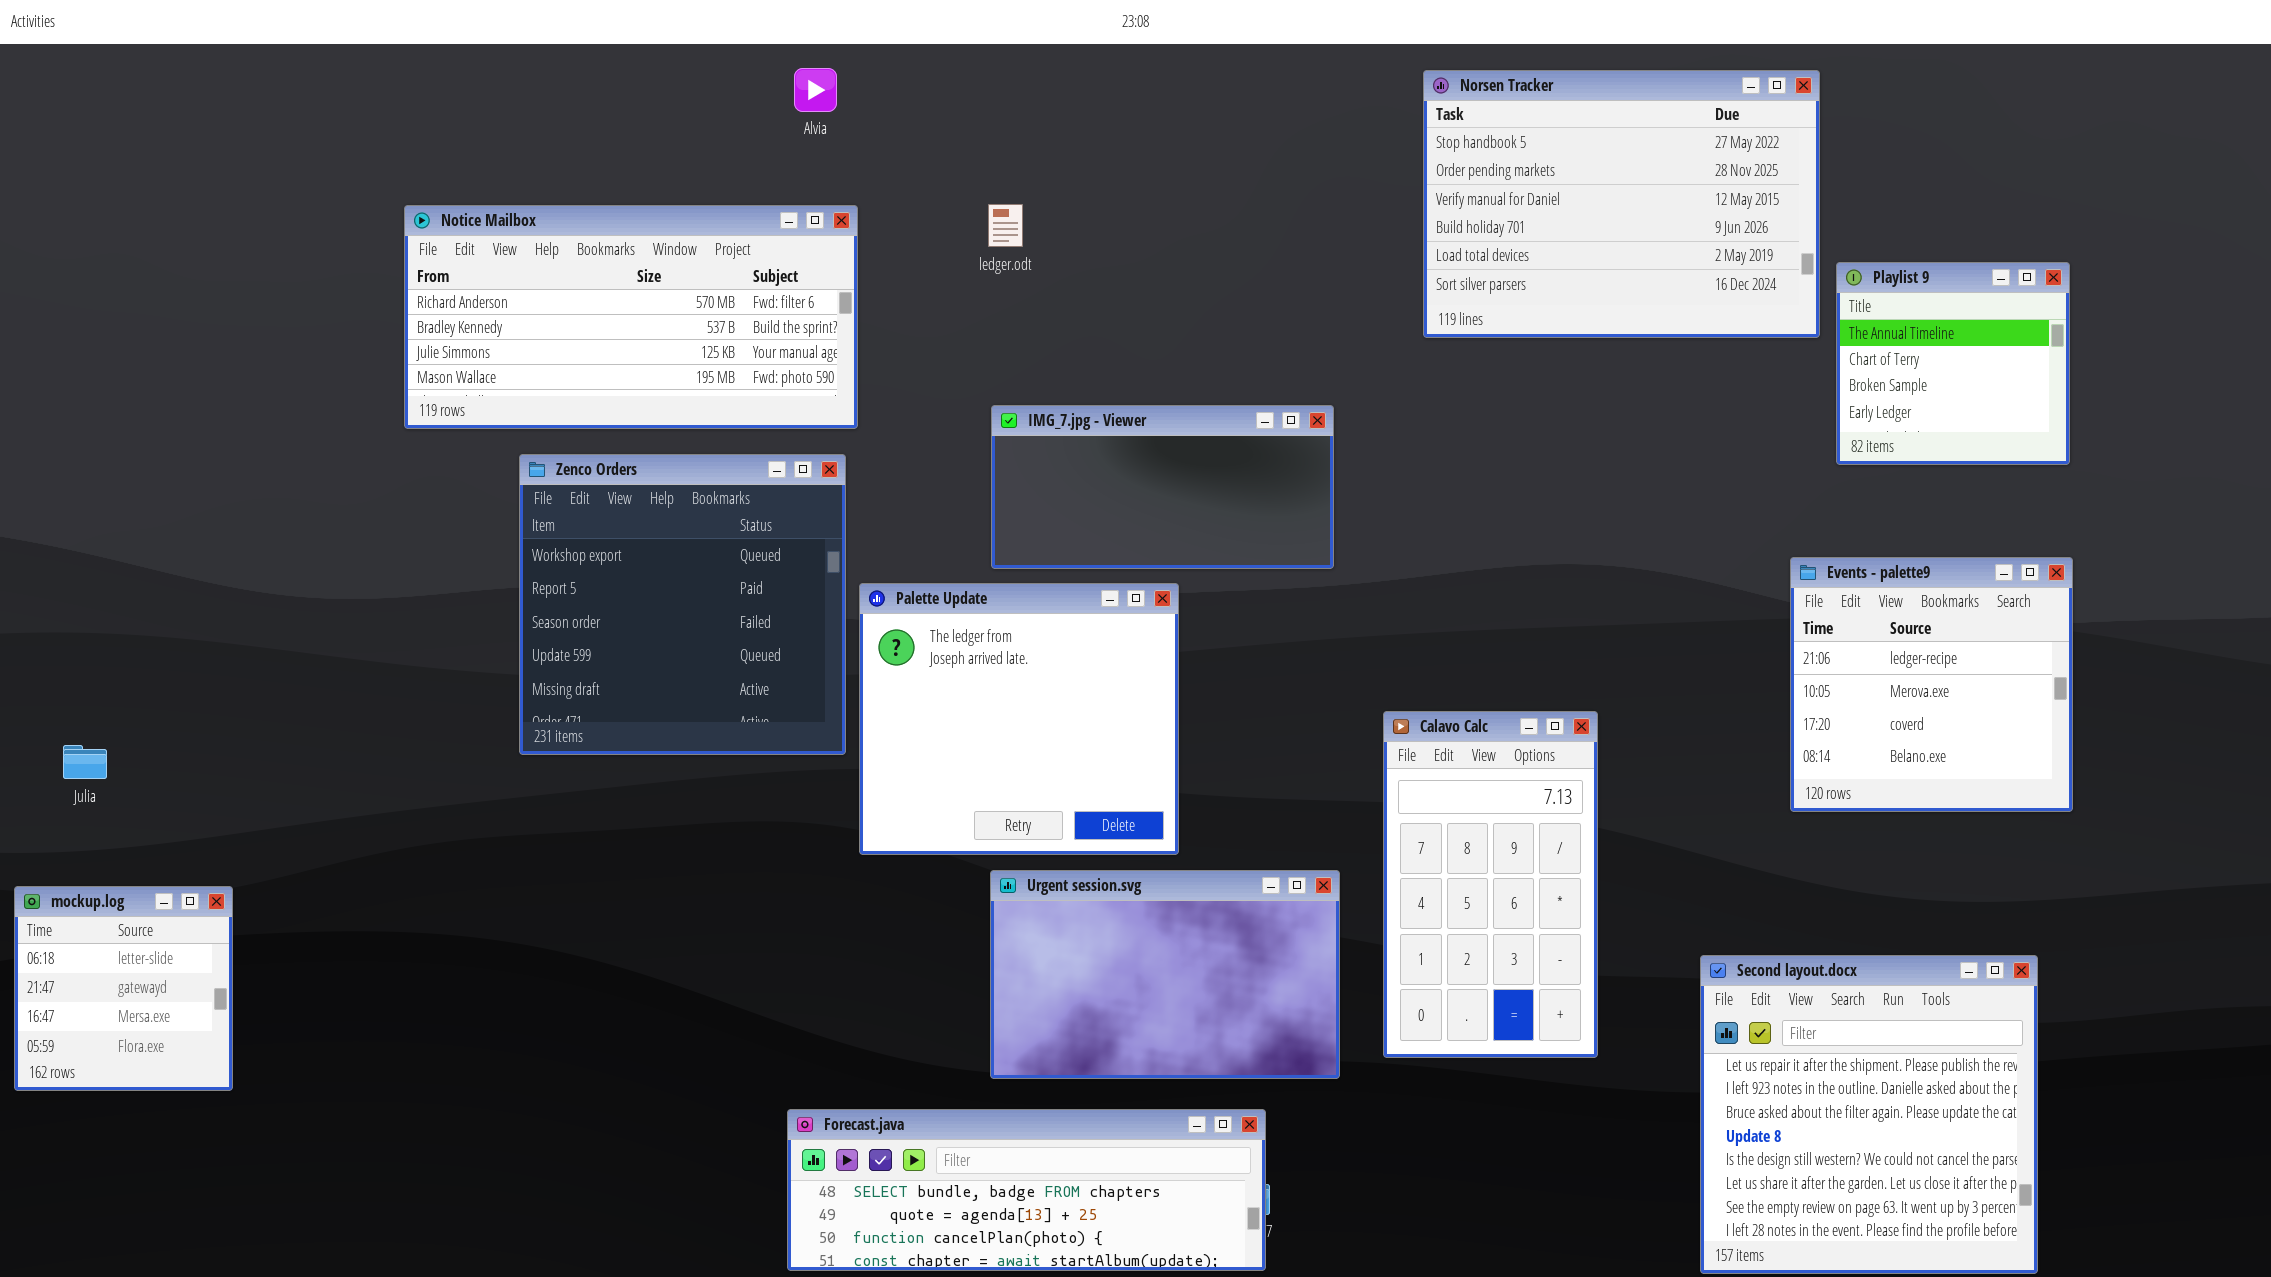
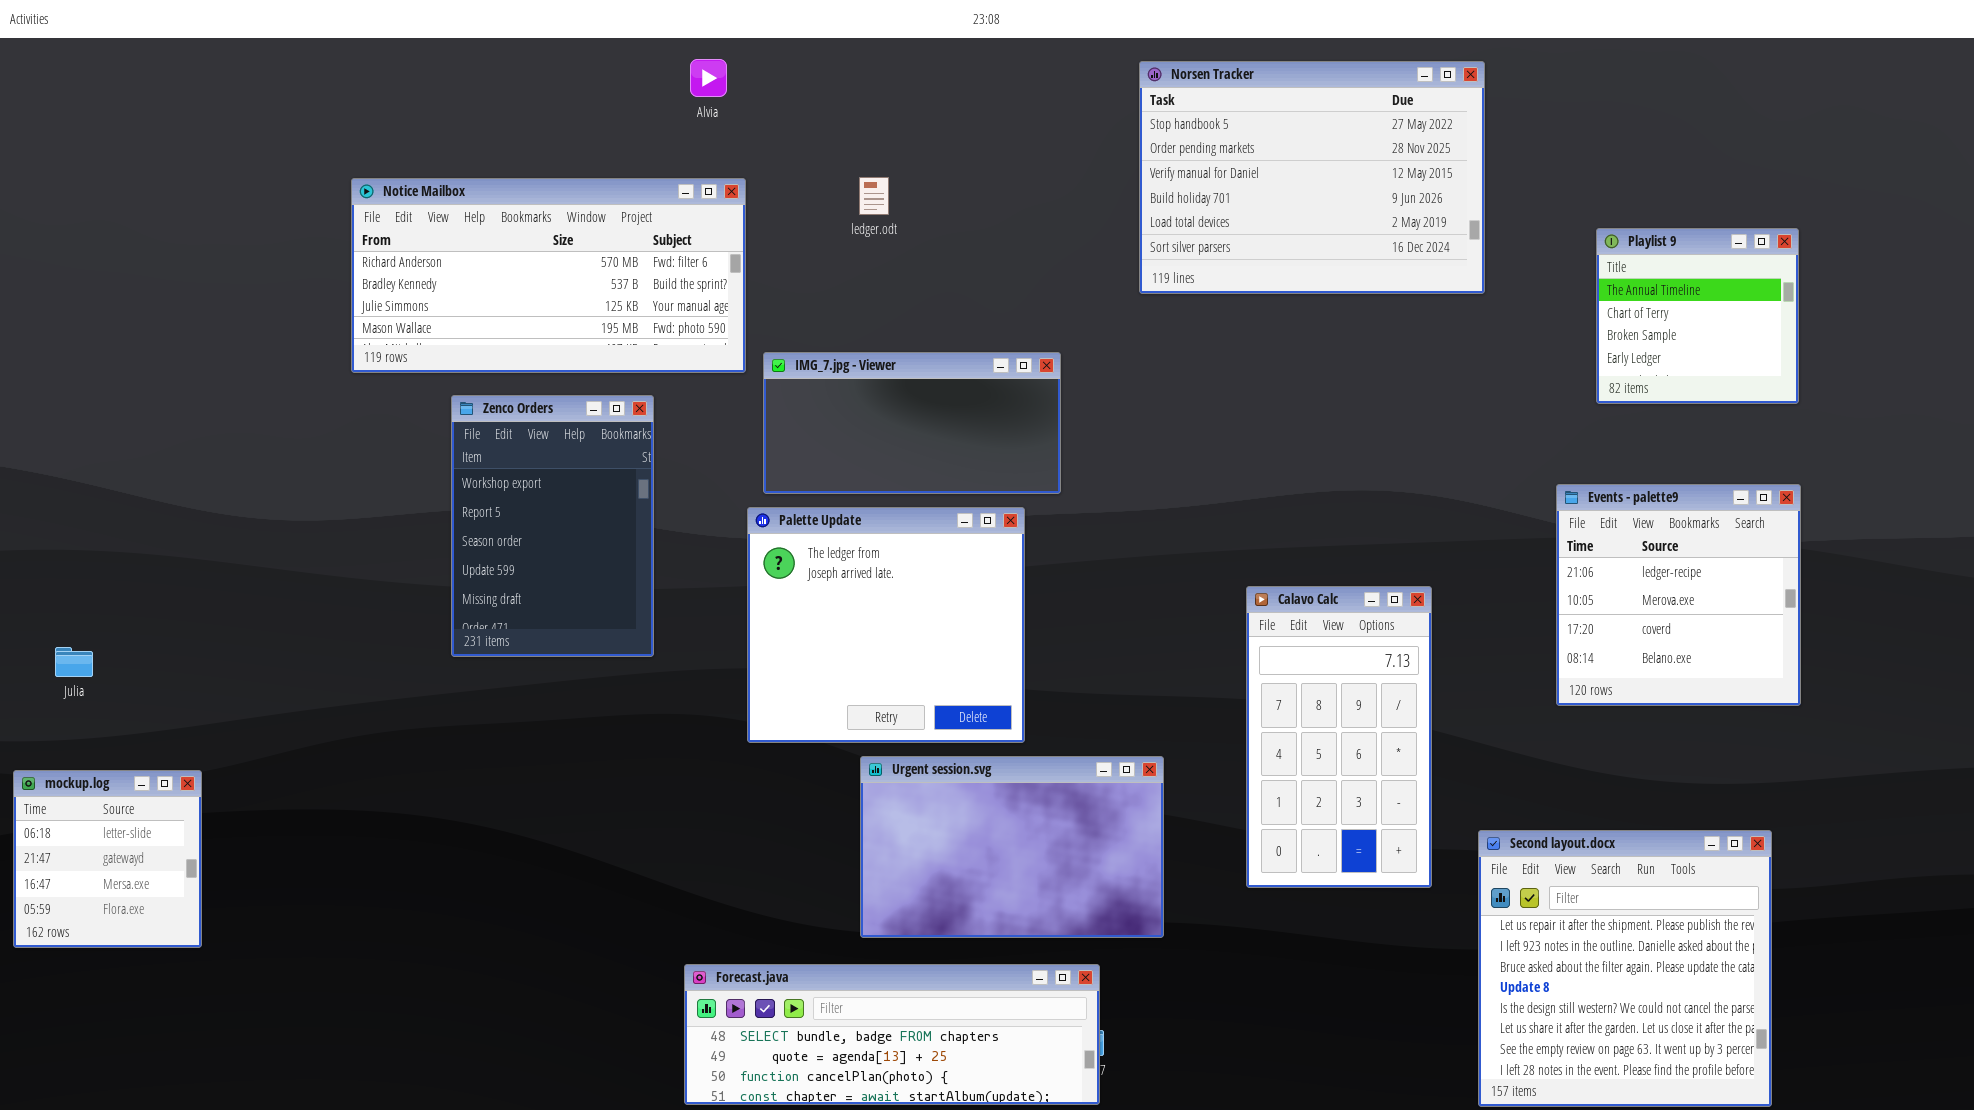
Norsen Tracker: [1423,70,1820,338] -> [1139,61,1485,294], moved
IMG_7.jpg - Viewer: [991,405,1334,569] -> [763,352,1061,494], moved
Zenco Orders: [519,454,846,755] -> [451,395,654,657], resized
Calavo Calc: [1383,711,1598,1058] -> [1246,586,1432,888], moved

